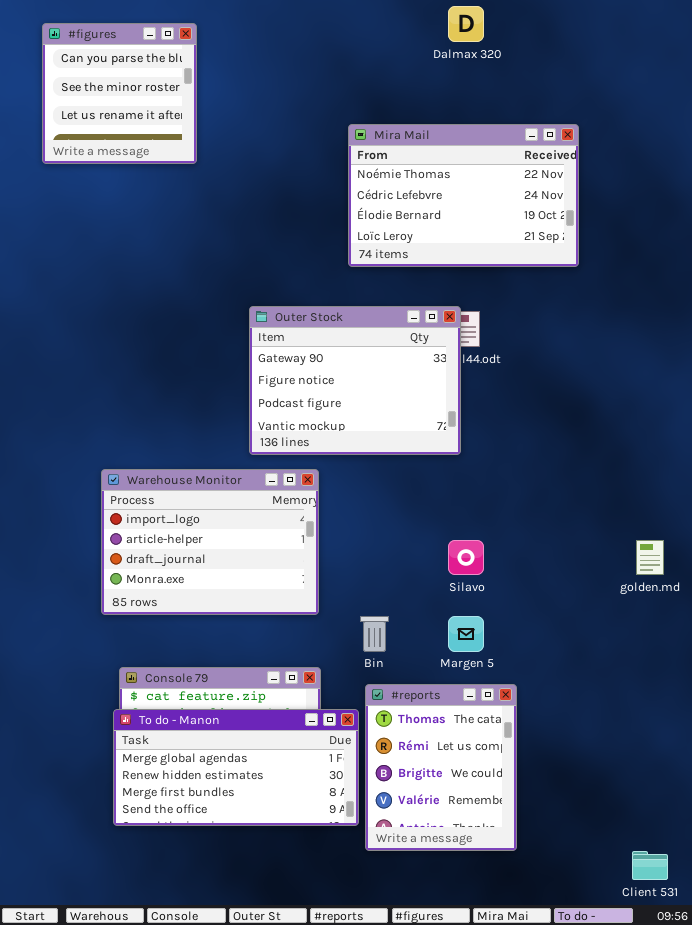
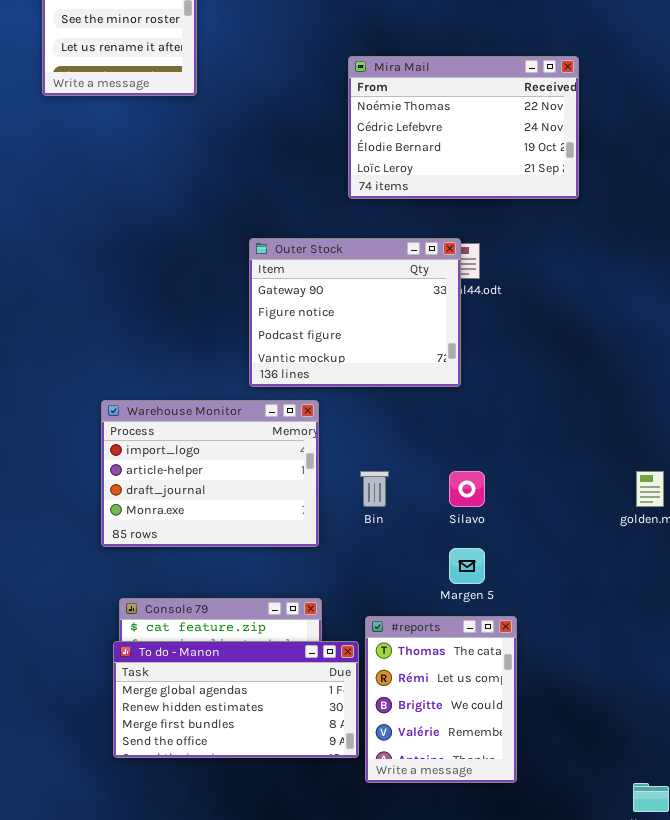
Bin: [360,616,389,652] -> [360,471,389,507], moved

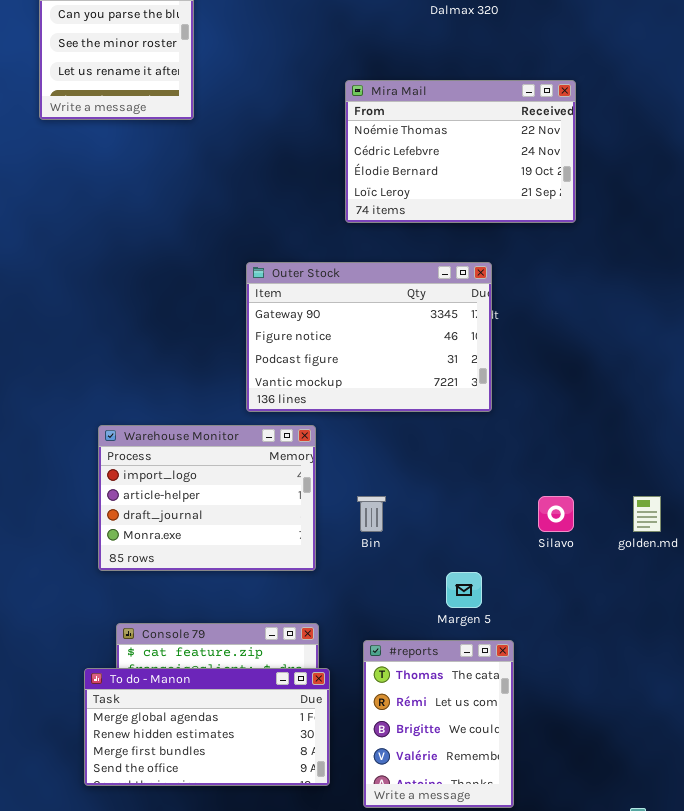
Outer Stock: [249,238,461,387] -> [246,262,492,412], resized
Silavo: [449,471,485,507] -> [538,496,574,532], moved
To do - Manon: [113,641,359,758] -> [84,668,330,786], moved

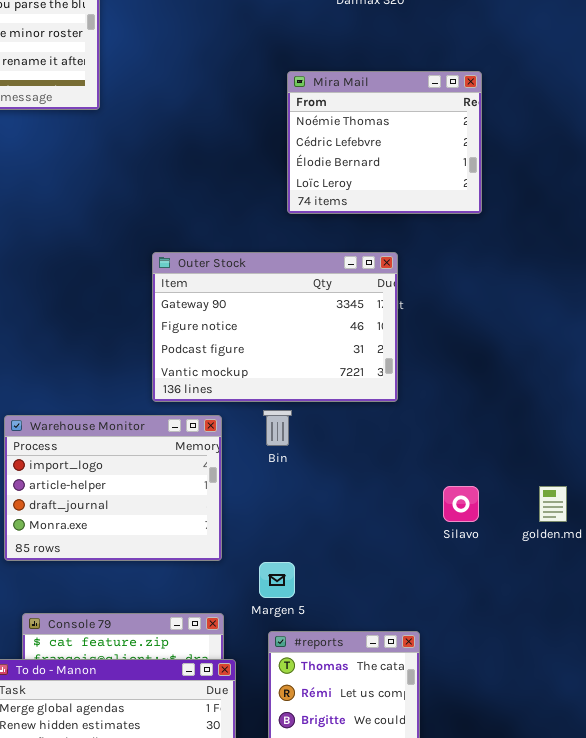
Mira Mail: [345,80,576,223] -> [287,71,482,214], resized
Bin: [357,496,386,532] -> [263,410,292,446], moved
Margen 5: [446,572,482,608] -> [259,562,295,598], moved

